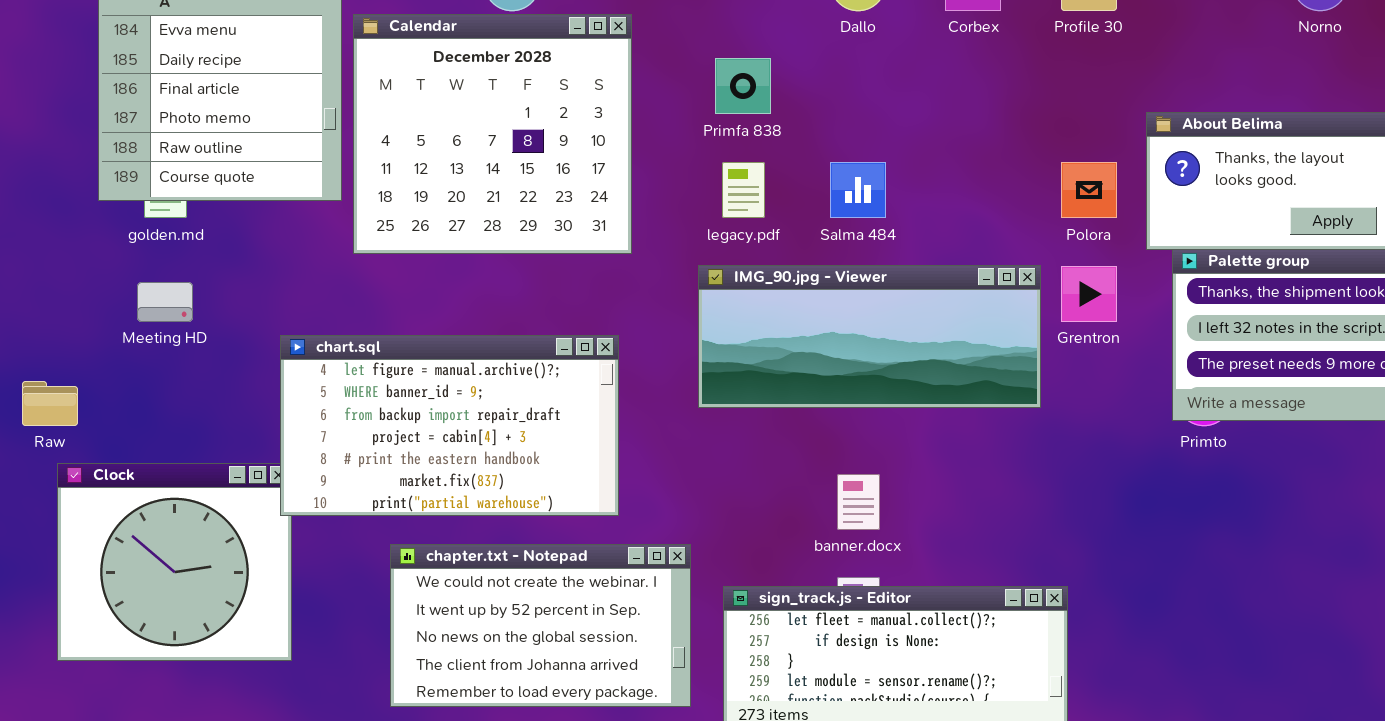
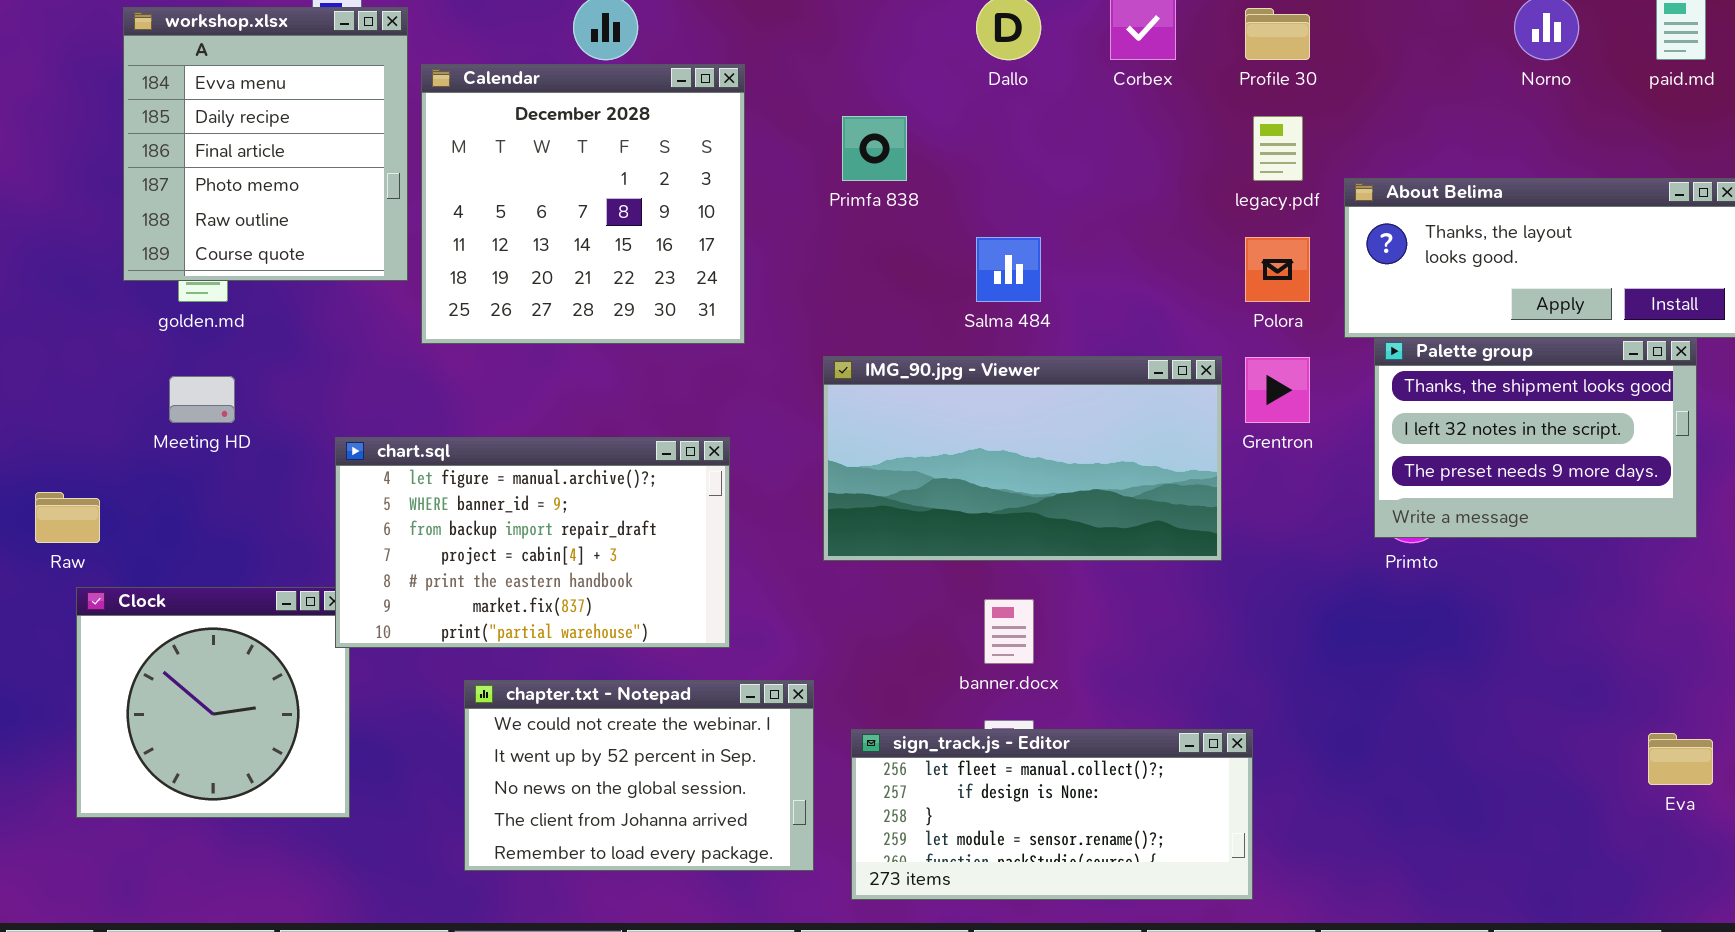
legacy.pdf: [722,162,765,218] -> [1253,116,1303,181], moved
IMG_90.jpg - Viewer: [698,265,1041,408] -> [823,356,1222,561], resized

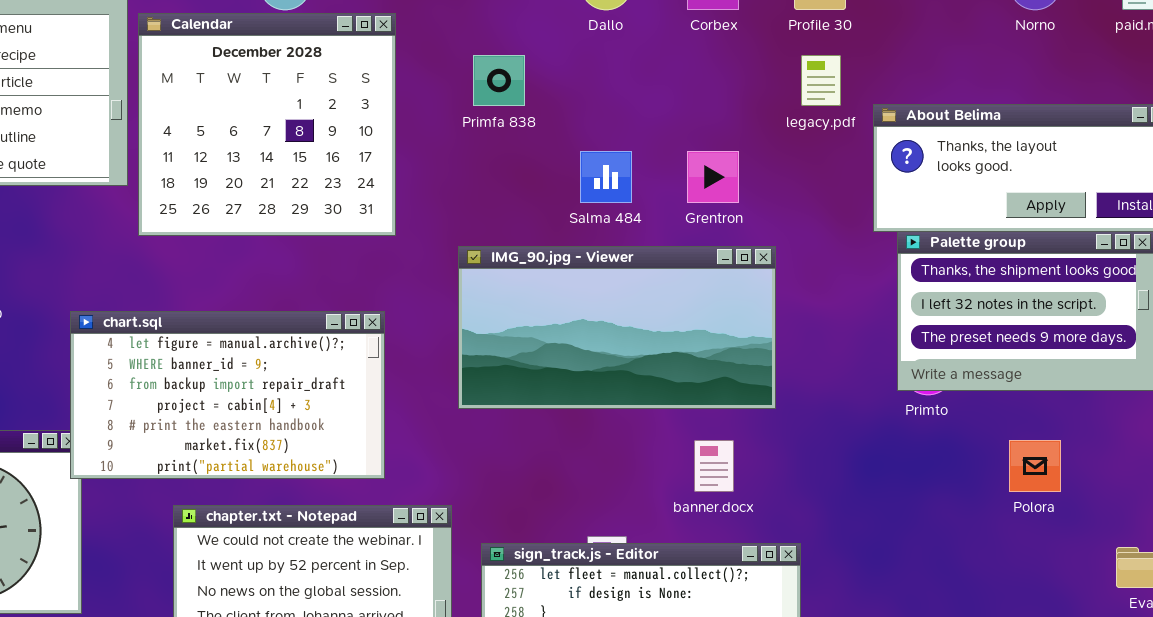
Polora: [1245,237,1310,302] -> [1009,440,1061,492], moved
Grentron: [1245,357,1310,423] -> [687,151,739,203], moved
banner.docx: [984,599,1034,664] -> [694,440,734,492], moved

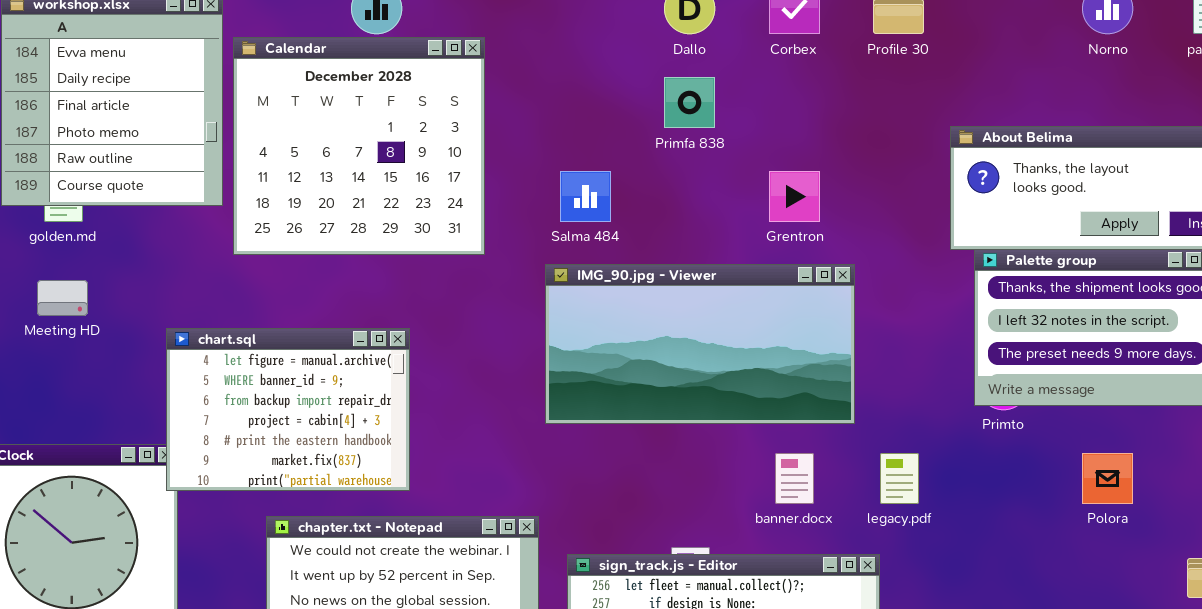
Primfa 838: [473,55,525,106] -> [664,77,715,128], moved
legacy.pdf: [801,55,841,106] -> [880,453,919,504], moved
Salma 484: [580,151,632,203] -> [560,171,611,222], moved
chart.sql: [70,311,385,479] -> [166,328,410,491], resized

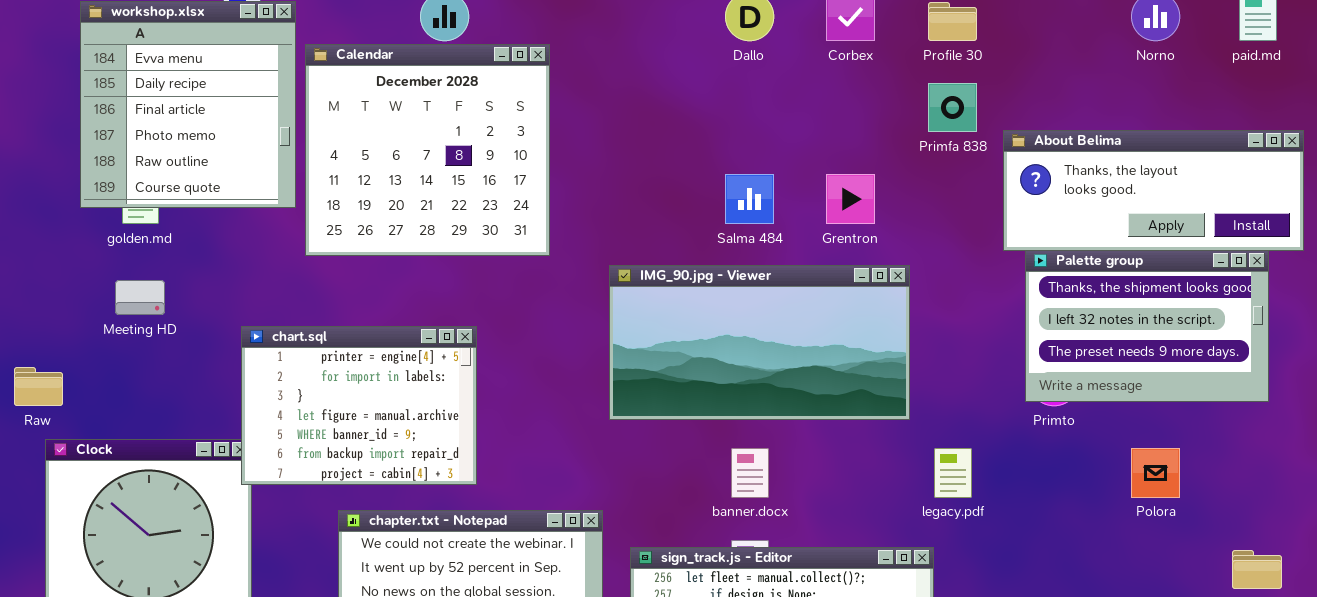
Primfa 838: [664,77,715,128] -> [928,83,977,132], moved
Salma 484: [560,171,611,222] -> [725,174,774,224], moved
chart.sql: [166,328,410,491] -> [241,326,477,485], scrolled up 3 rows
banner.docx: [775,453,814,504] -> [731,448,769,498], moved

